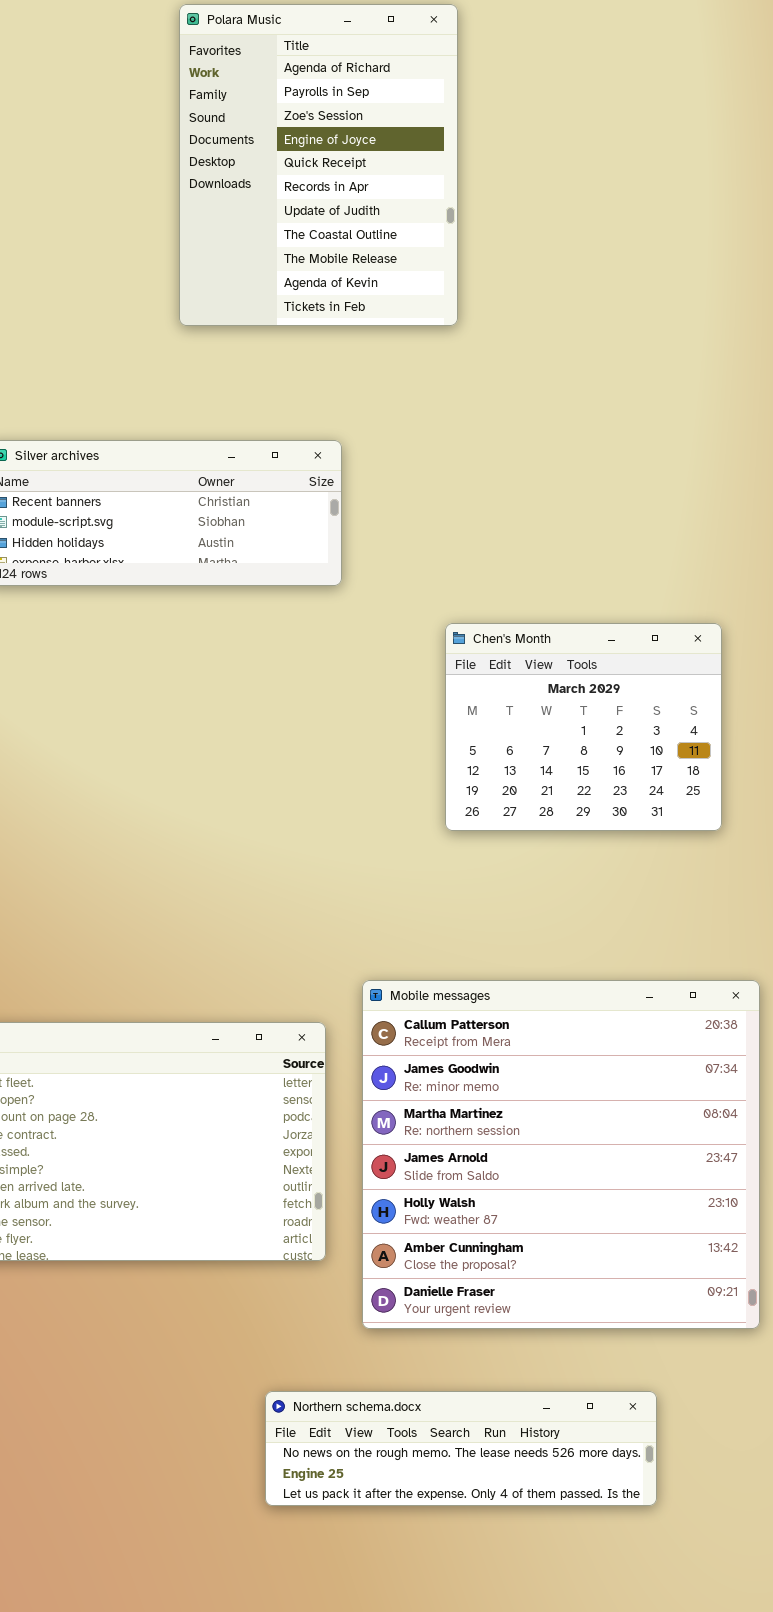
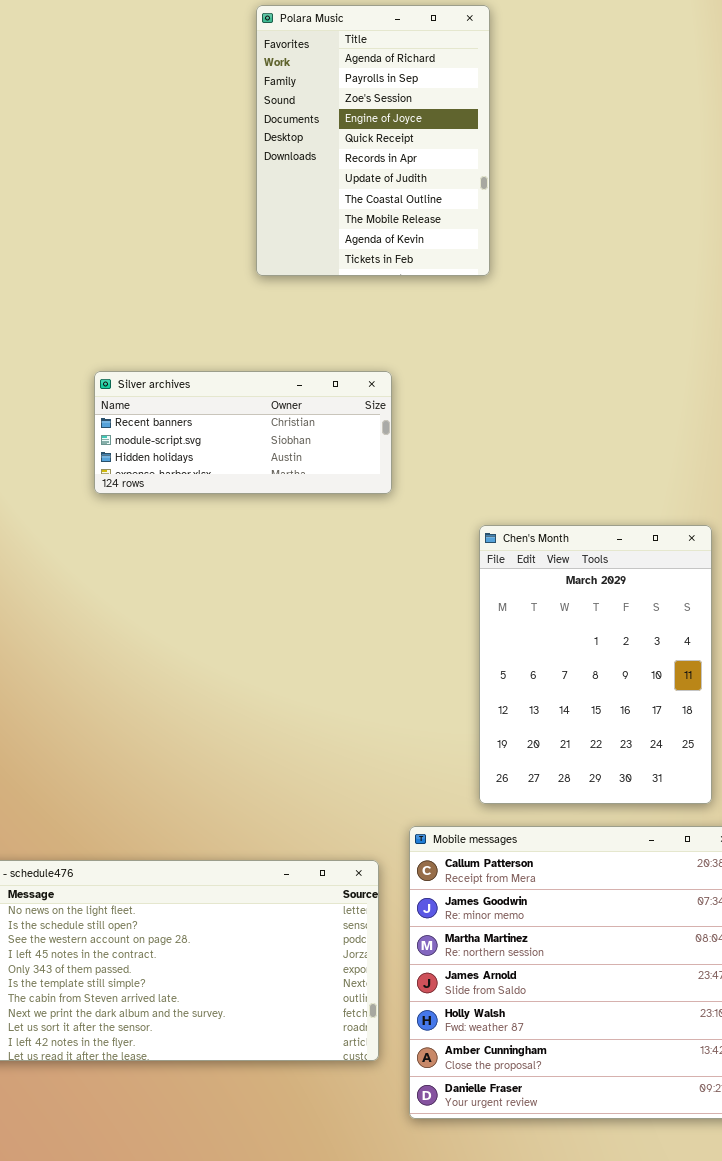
Chen's Month: [445,623,722,831] -> [479,525,712,804], resized

